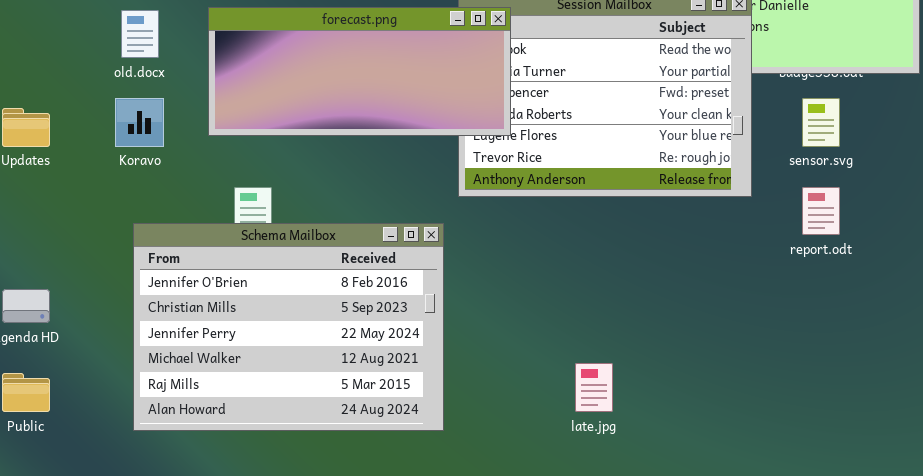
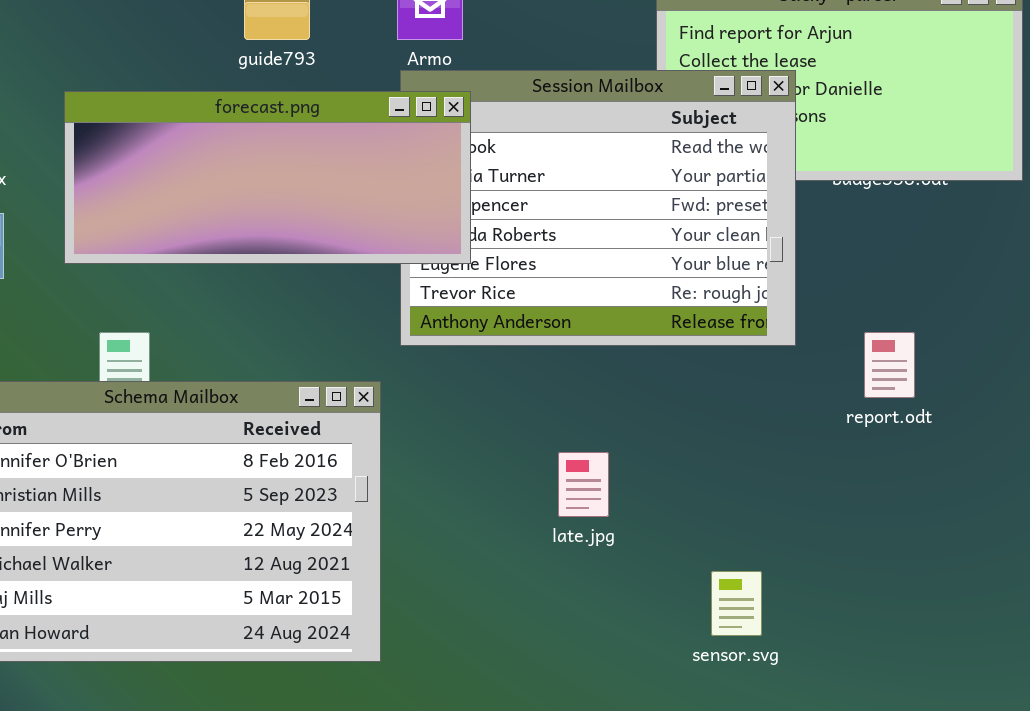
sensor.svg: [802,98,840,147] -> [711,571,762,636], moved
late.jpg: [575,363,613,412] -> [558,452,609,517], moved

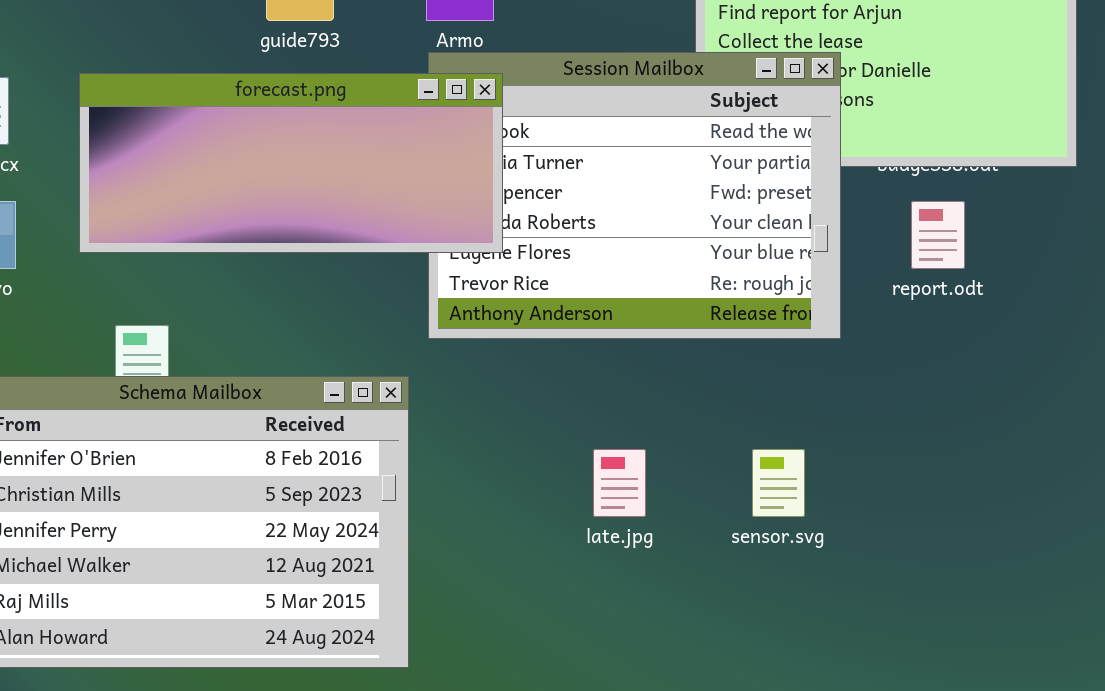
report.odt: [864,332,915,398] -> [911,201,965,269], moved
sensor.svg: [711,571,762,636] -> [752,449,805,517], moved

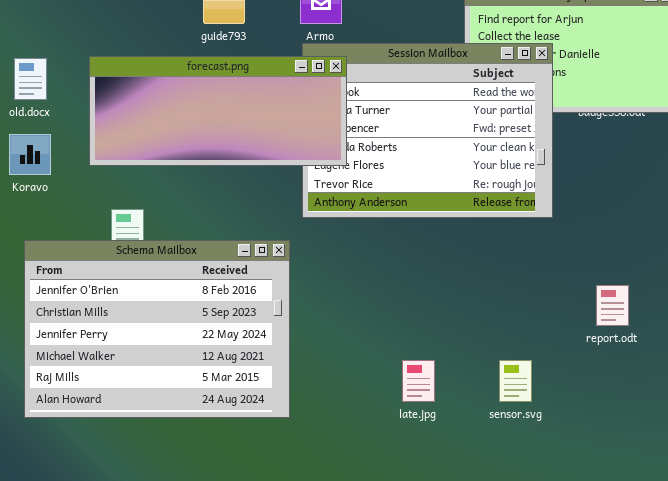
report.odt: [911,201,965,269] -> [596,285,629,326], moved
late.jpg: [593,449,646,517] -> [402,360,435,402], moved
sensor.svg: [752,449,805,517] -> [499,360,532,402], moved

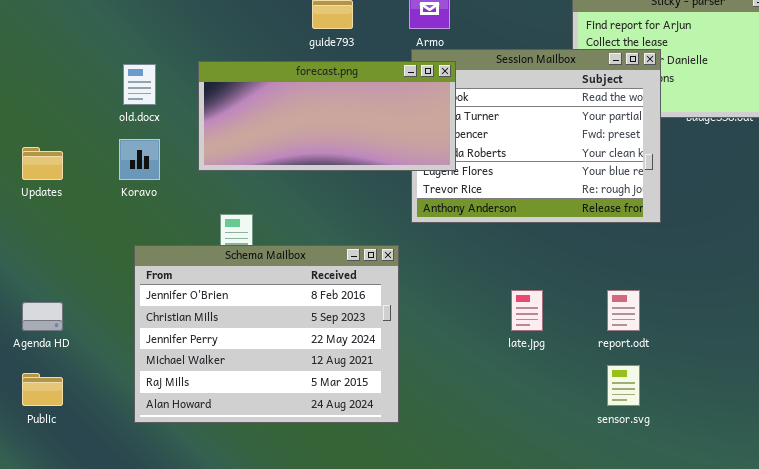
report.odt: [596,285,629,326] -> [607,290,640,331], moved
late.jpg: [402,360,435,402] -> [511,290,543,331], moved

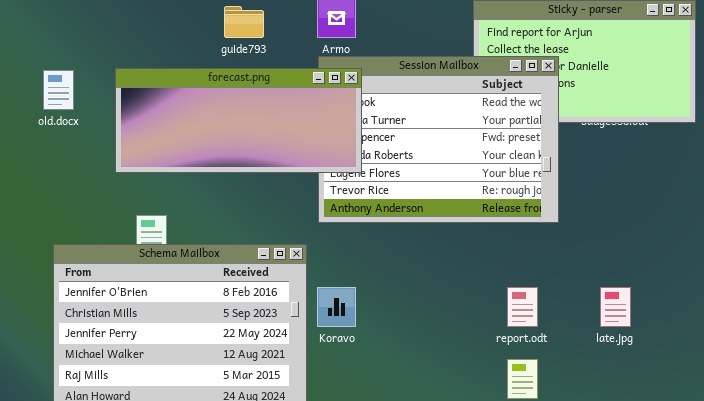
Koravo: [119,139,160,180] -> [317,287,356,327], moved
late.jpg: [511,290,543,331] -> [600,287,631,327], moved

